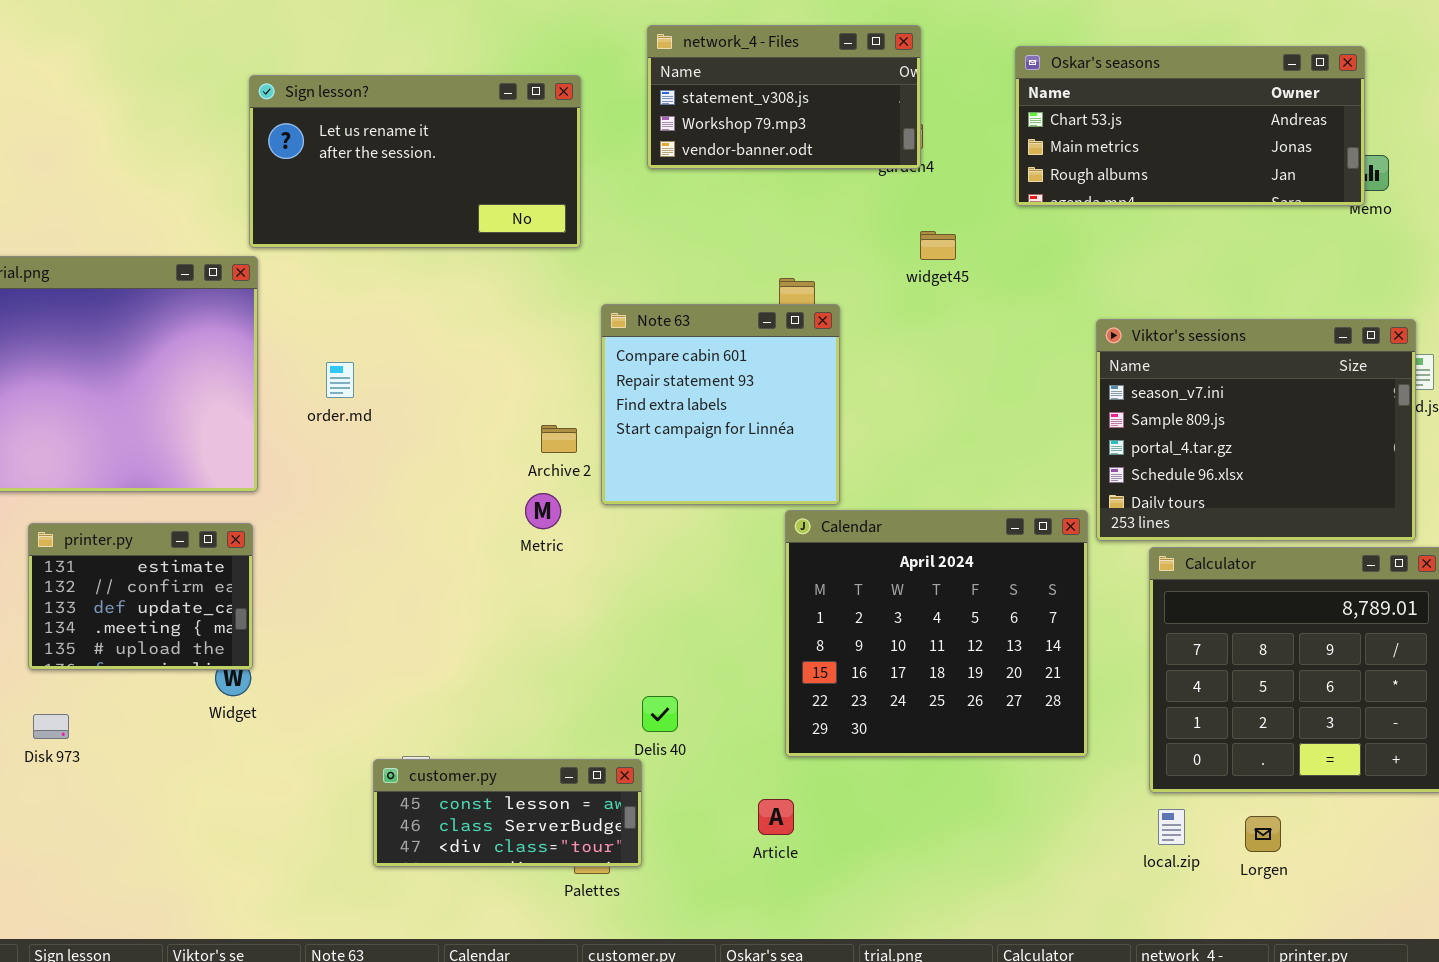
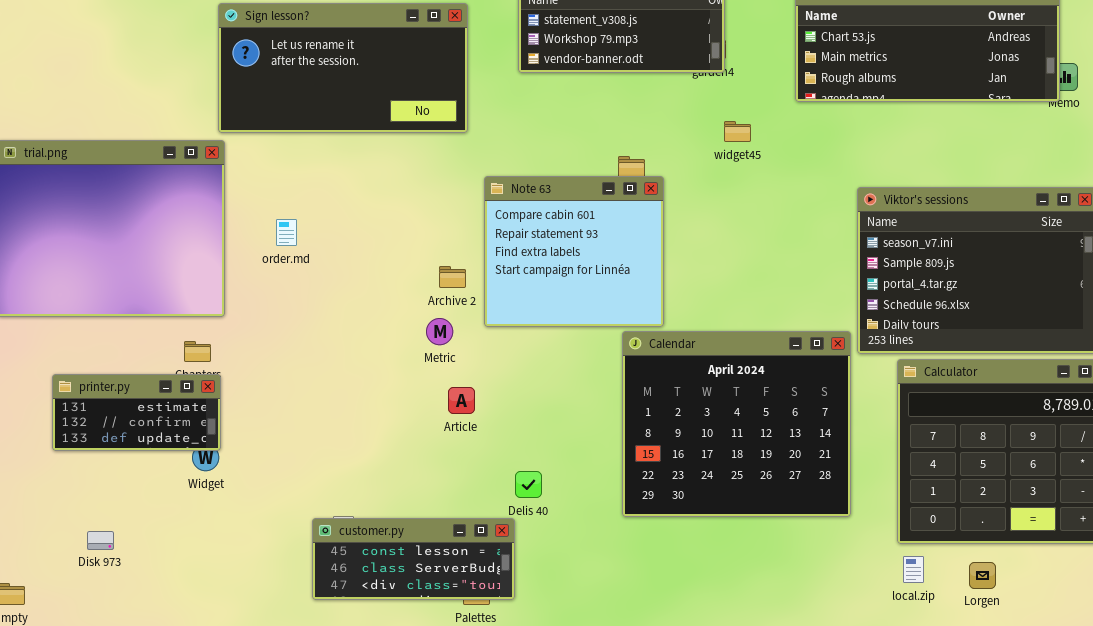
printer.py: [28,523,253,670] -> [52,374,221,451], resized
Disk 973: [33,714,69,739] -> [87,531,114,550], moved
Article: [758,799,794,835] -> [448,387,475,414], moved

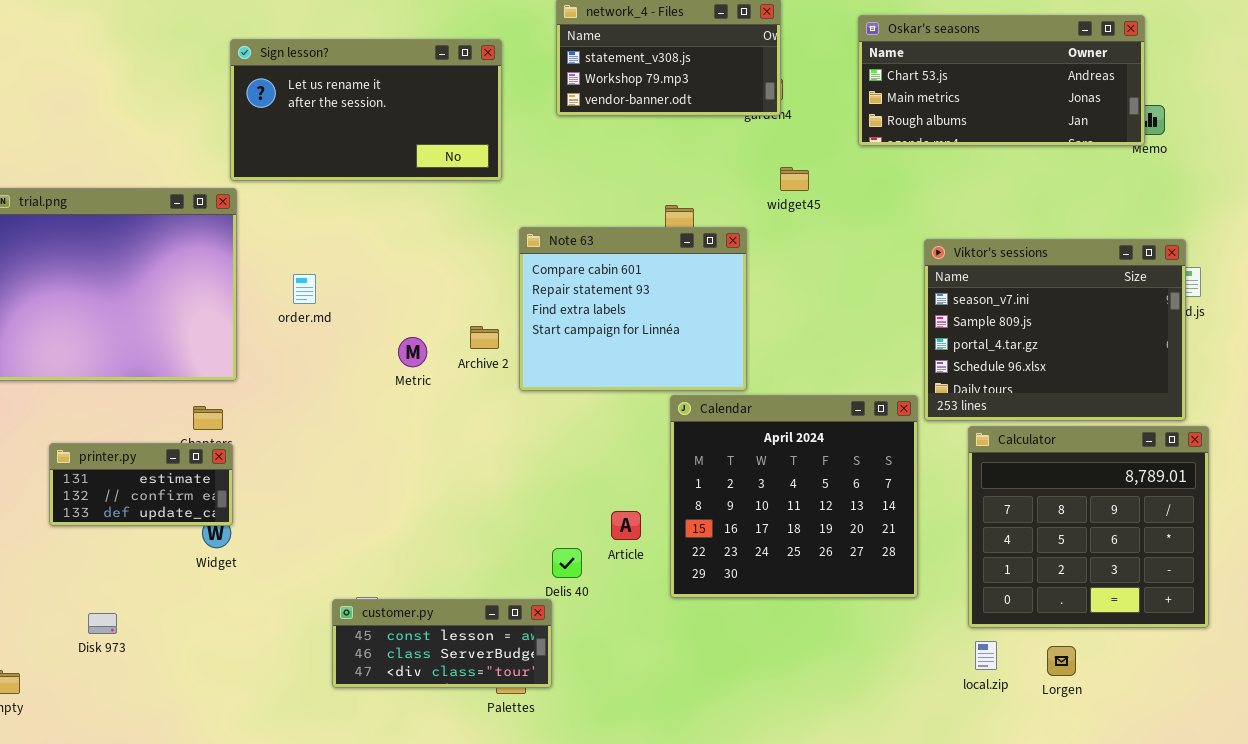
Note 63: [484,176,664,327] -> [519,227,747,391], resized
Metric: [426,318,453,345] -> [398,337,427,367], moved
Article: [448,387,475,414] -> [611,511,641,540], moved

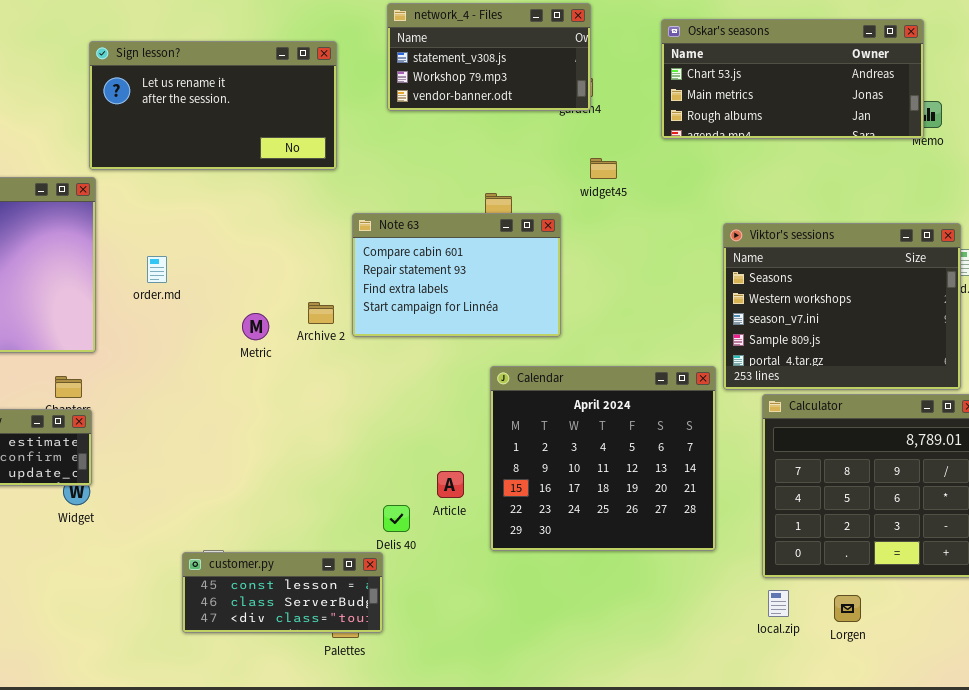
Note 63: [519,227,747,391] -> [352,213,561,337], resized
Viktor's sessions: [924,239,1186,421] -> [723,223,961,390], scrolled up 2 rows

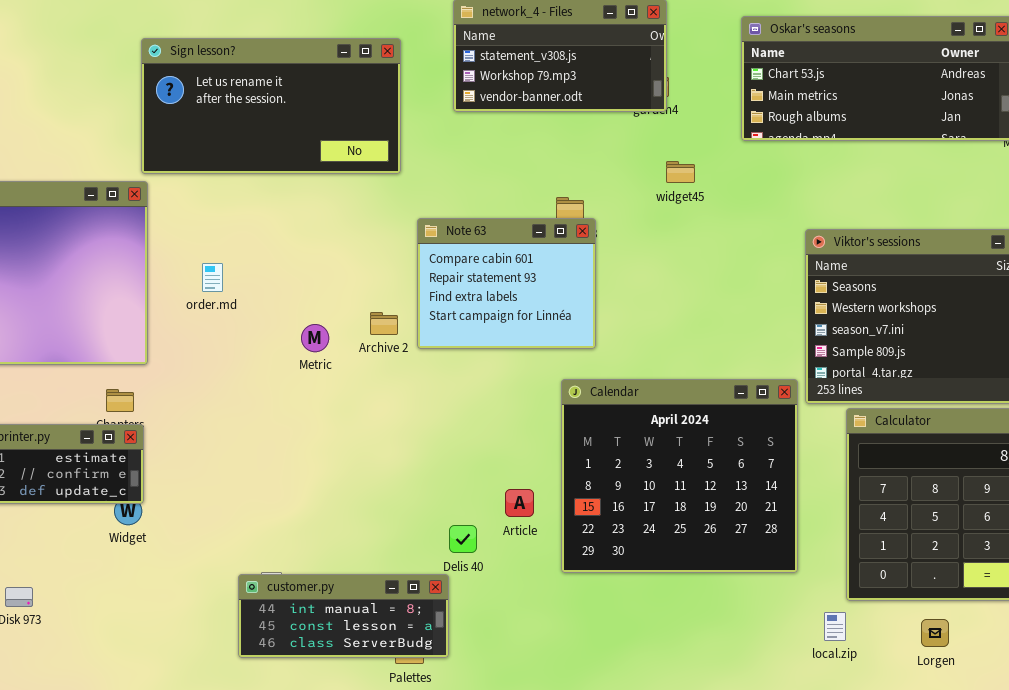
Note 63: [352,213,561,337] -> [417,218,596,349], resized
customer.py: [182,552,383,633] -> [238,574,449,658], scrolled up 1 row
local.zip: [768,590,789,617] -> [824,612,846,641], moved

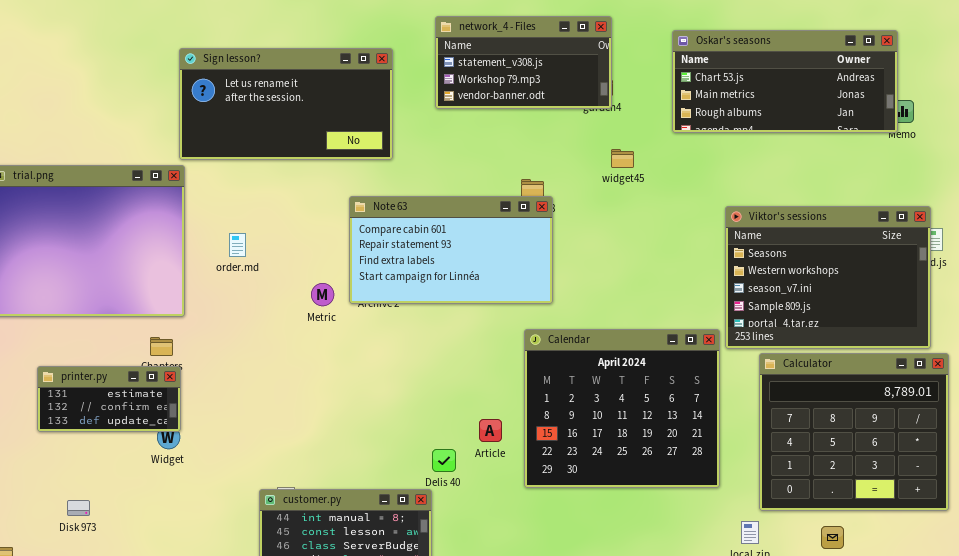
Note 63: [417,218,596,349] -> [349,196,553,304], resized

